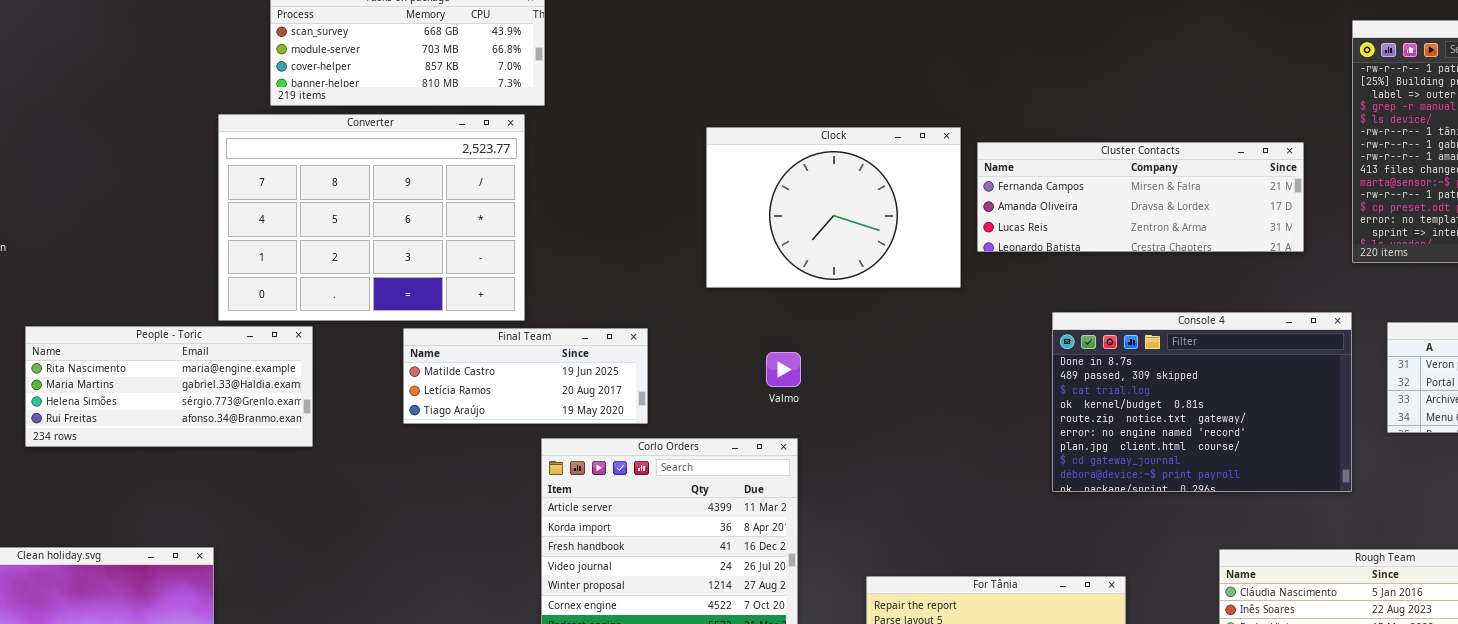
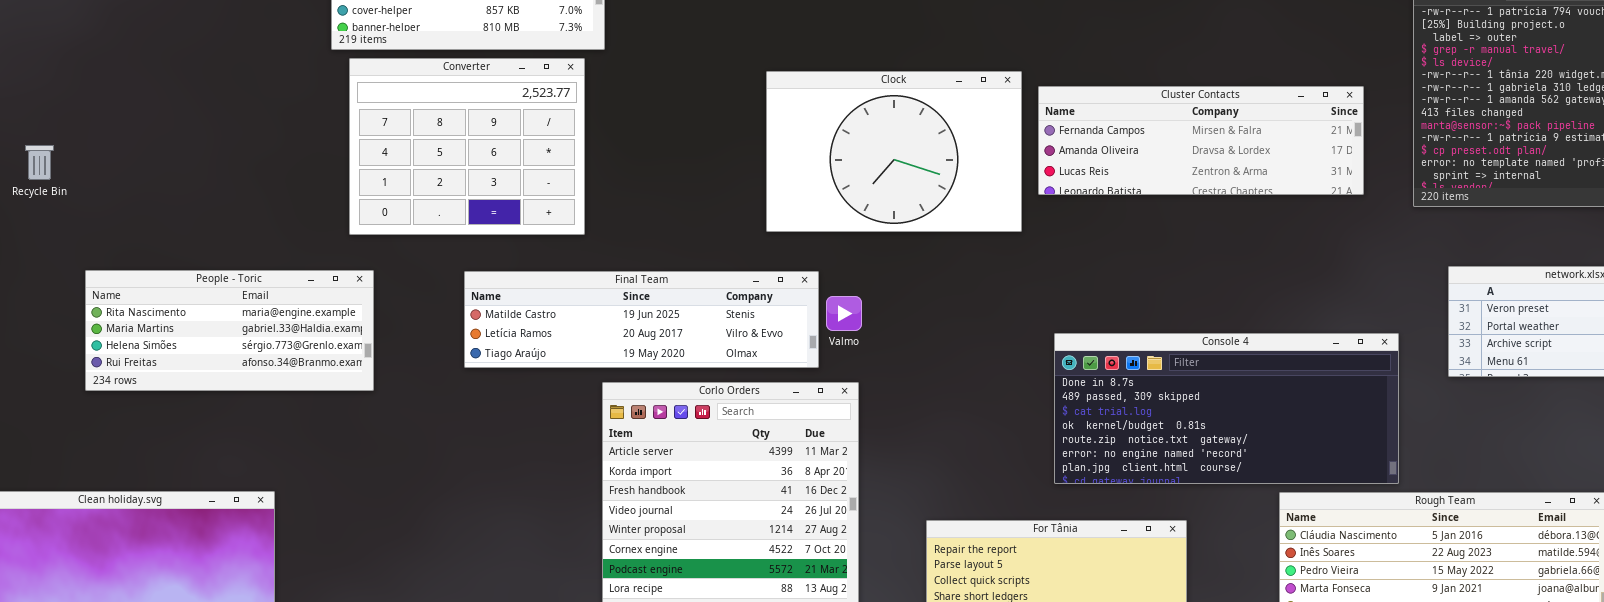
Converter: [218,114,525,321] -> [349,58,585,235], resized
Console 4: [1052,312,1352,492] -> [1054,333,1399,484], moved, resized
Final Team: [403,328,648,424] -> [464,271,819,368], resized

